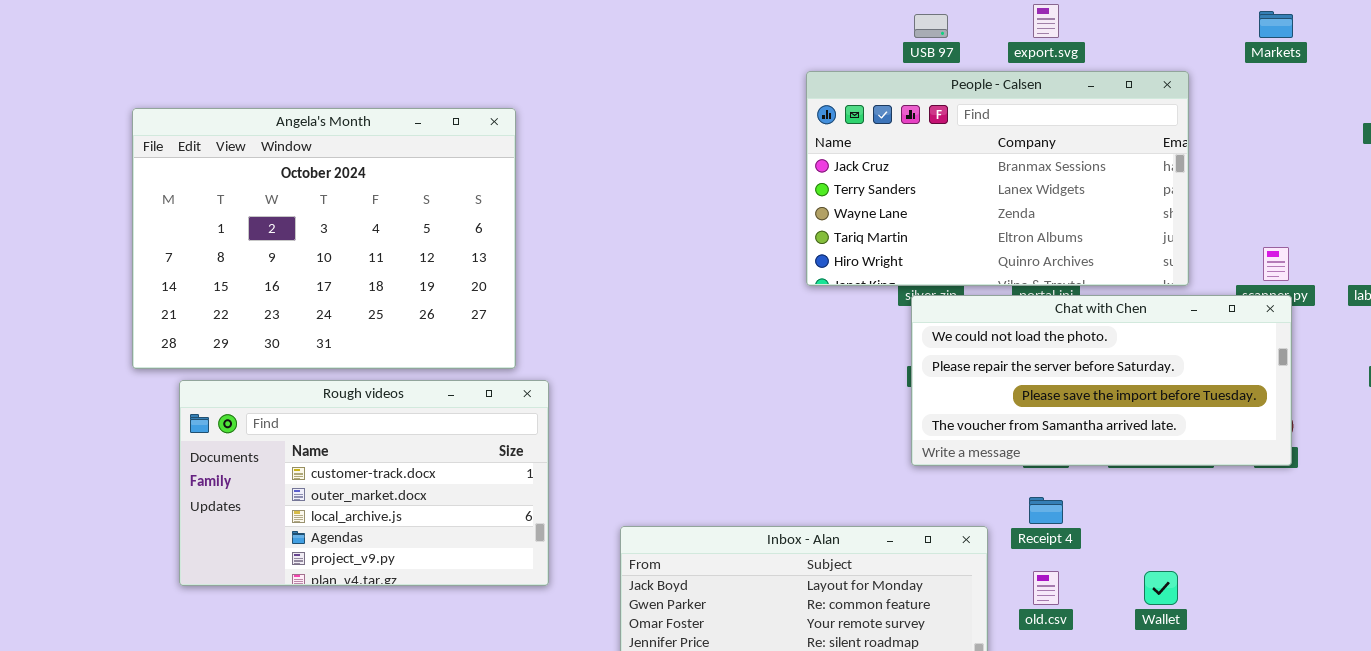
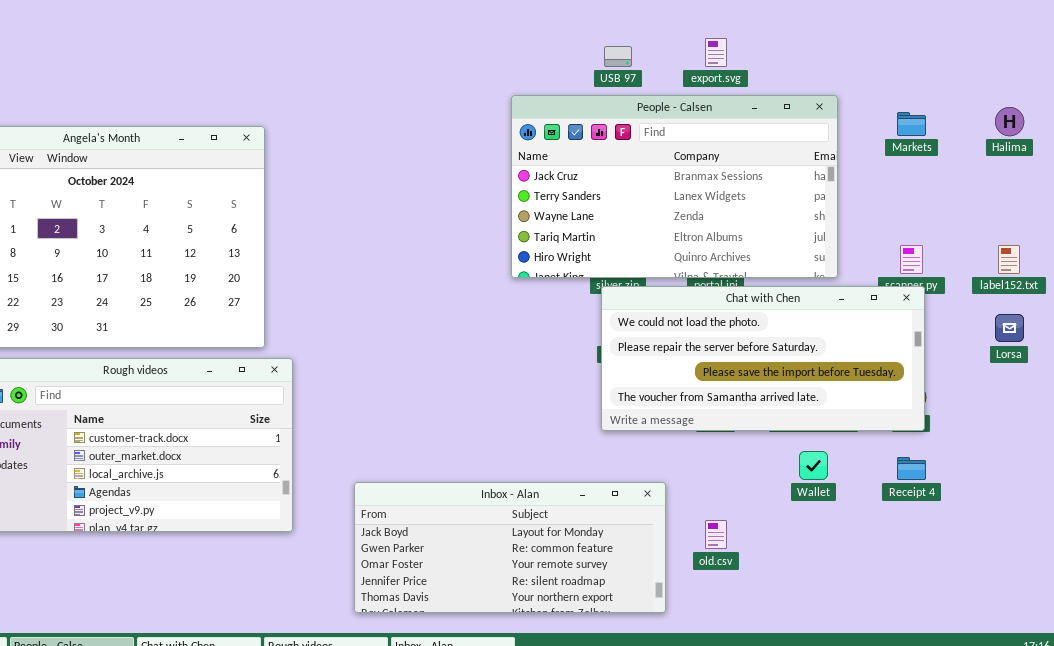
Markets: [1259,11,1293,38] -> [897,112,926,136], moved
Receipt 4: [1029,497,1063,524] -> [897,457,926,480], moved
Wallet: [1144,571,1178,605] -> [799,451,828,480], moved

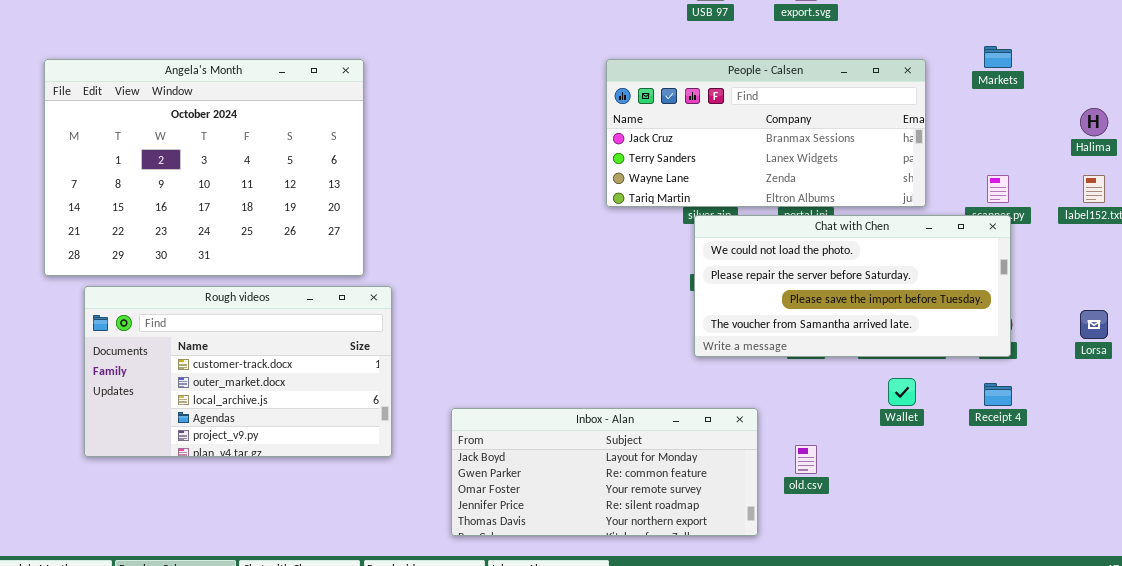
People - Calsen: [511,95,838,278] -> [606,59,926,207], resized
Halima: [995,107,1024,136] -> [1080,108,1108,136], moved
Lorsa: [995,314,1024,342] -> [1080,310,1108,339], moved

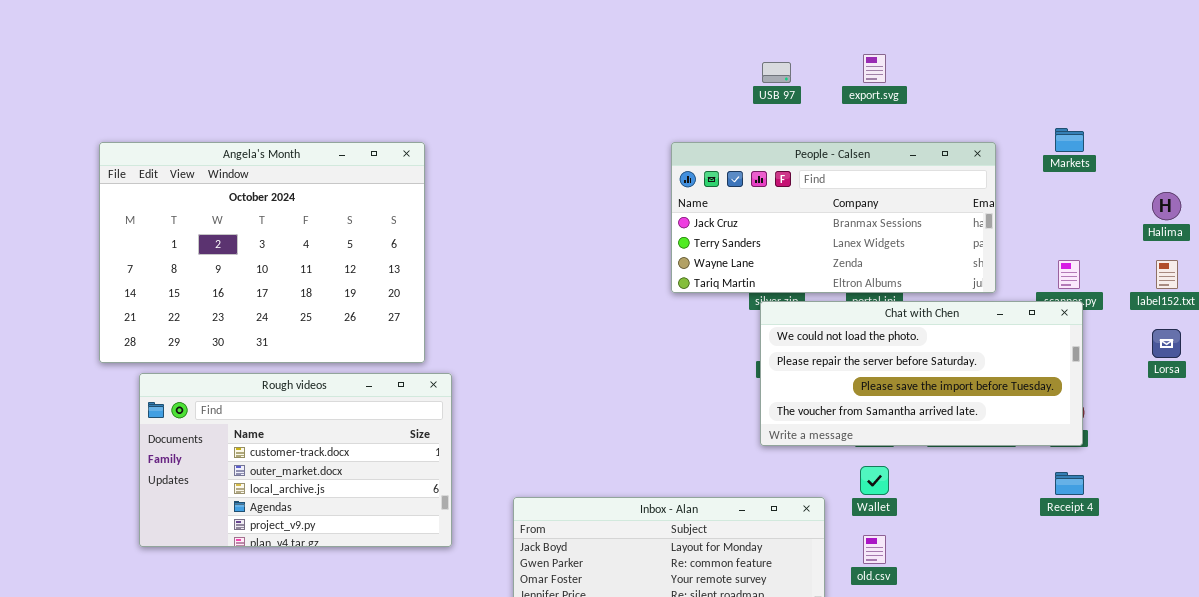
Lorsa: [1080,310,1108,339] -> [1152,329,1181,358], moved
Wallet: [888,378,916,406] -> [860,466,889,495], moved

